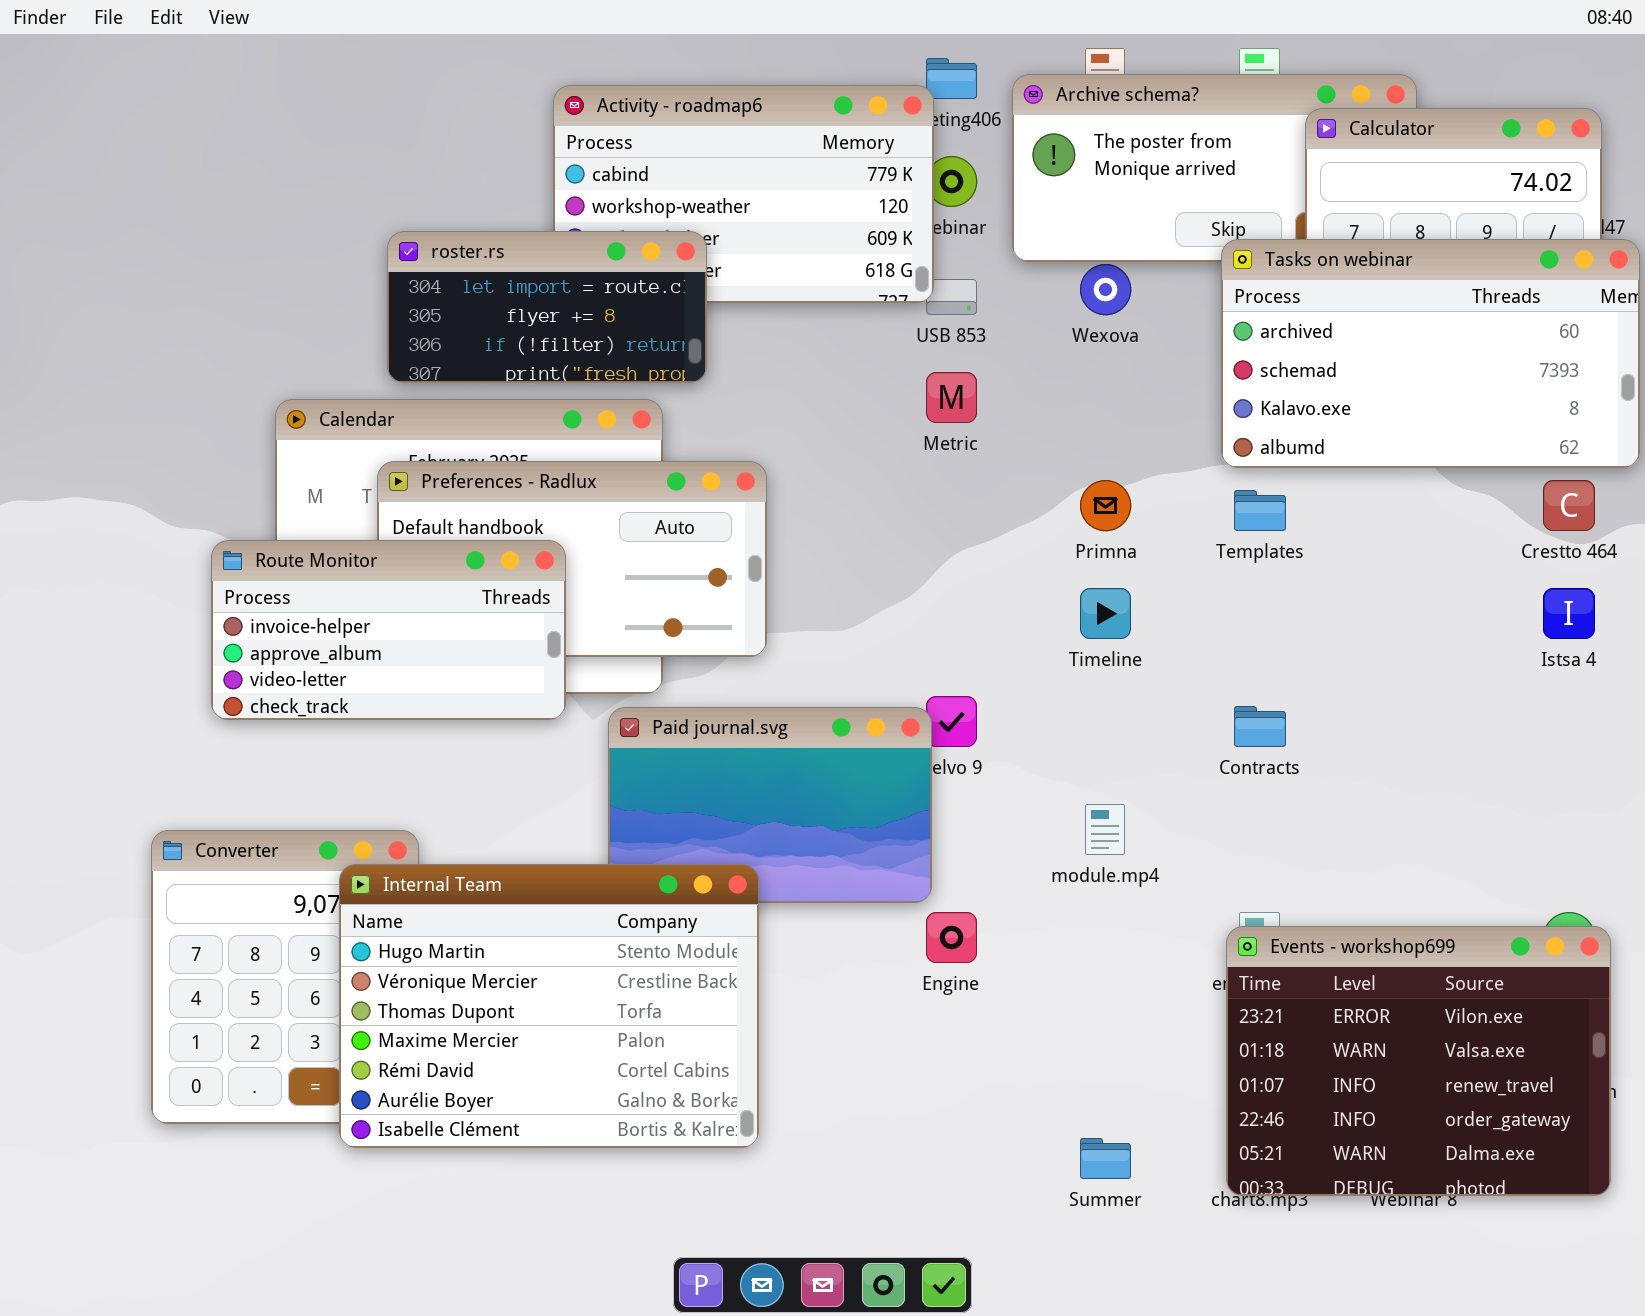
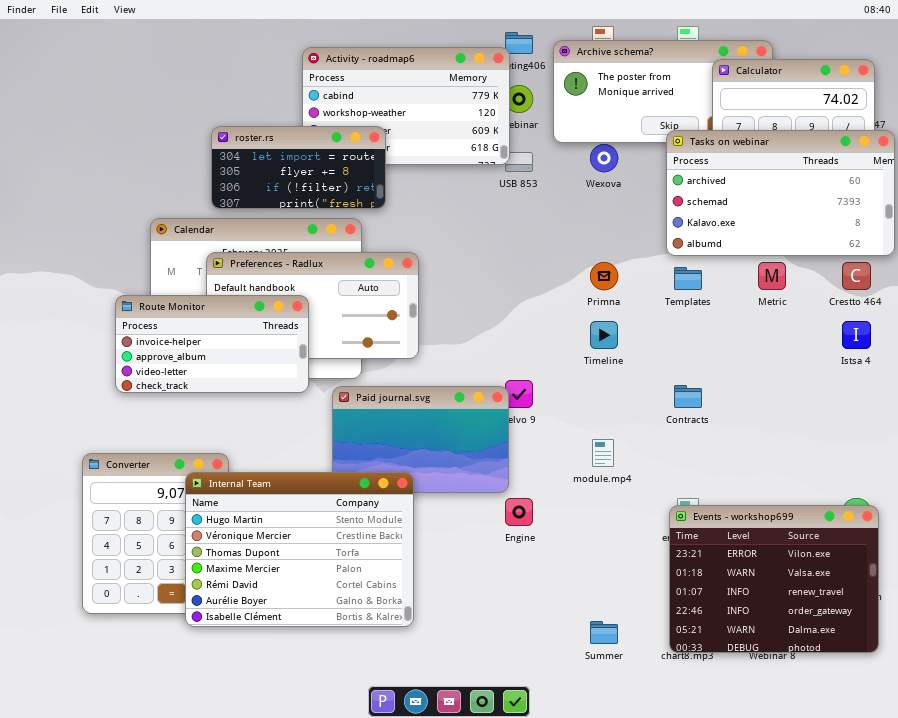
Metric: [926,372,977,423] -> [758,262,786,290], moved

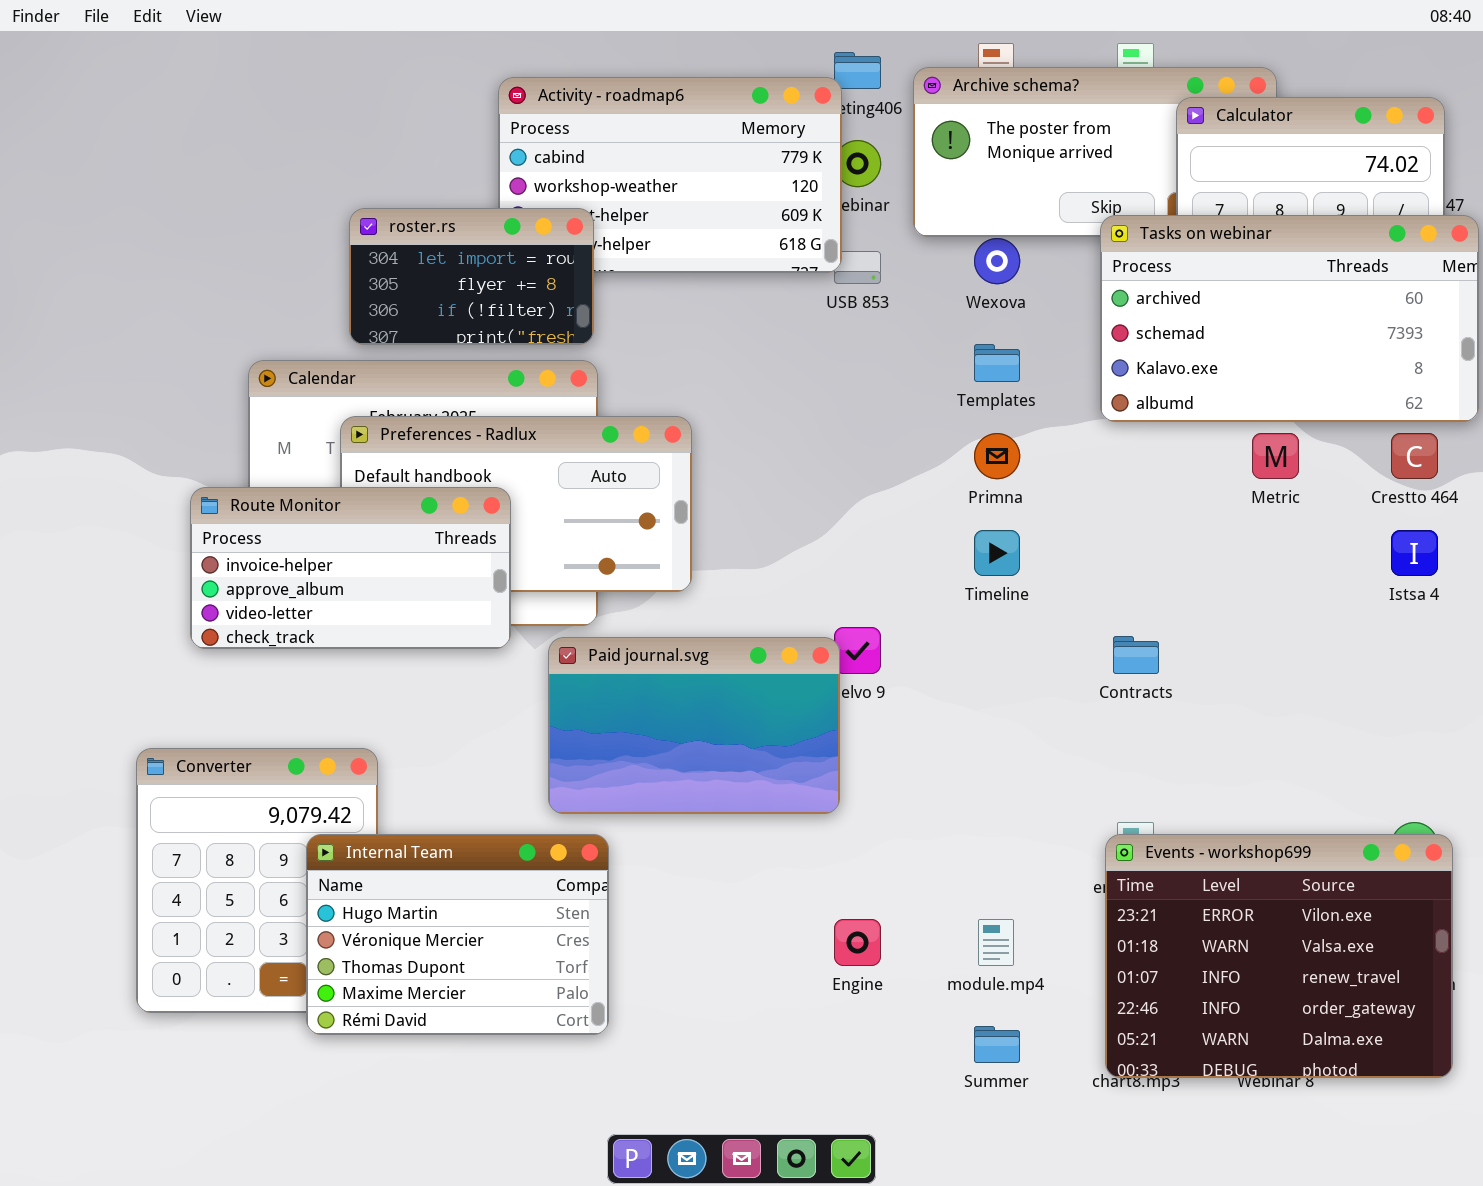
roster.rs: [211,126,386,209] -> [349,208,594,345], resized
Templates: [674,267,702,290] -> [974,344,1020,382], moved
module.mp4: [592,439,614,467] -> [978,919,1014,966], moved
Internal Team: [185,472,414,627] -> [306,834,609,1035], resized
Engine: [505,498,533,526] -> [834,919,881,966], moved

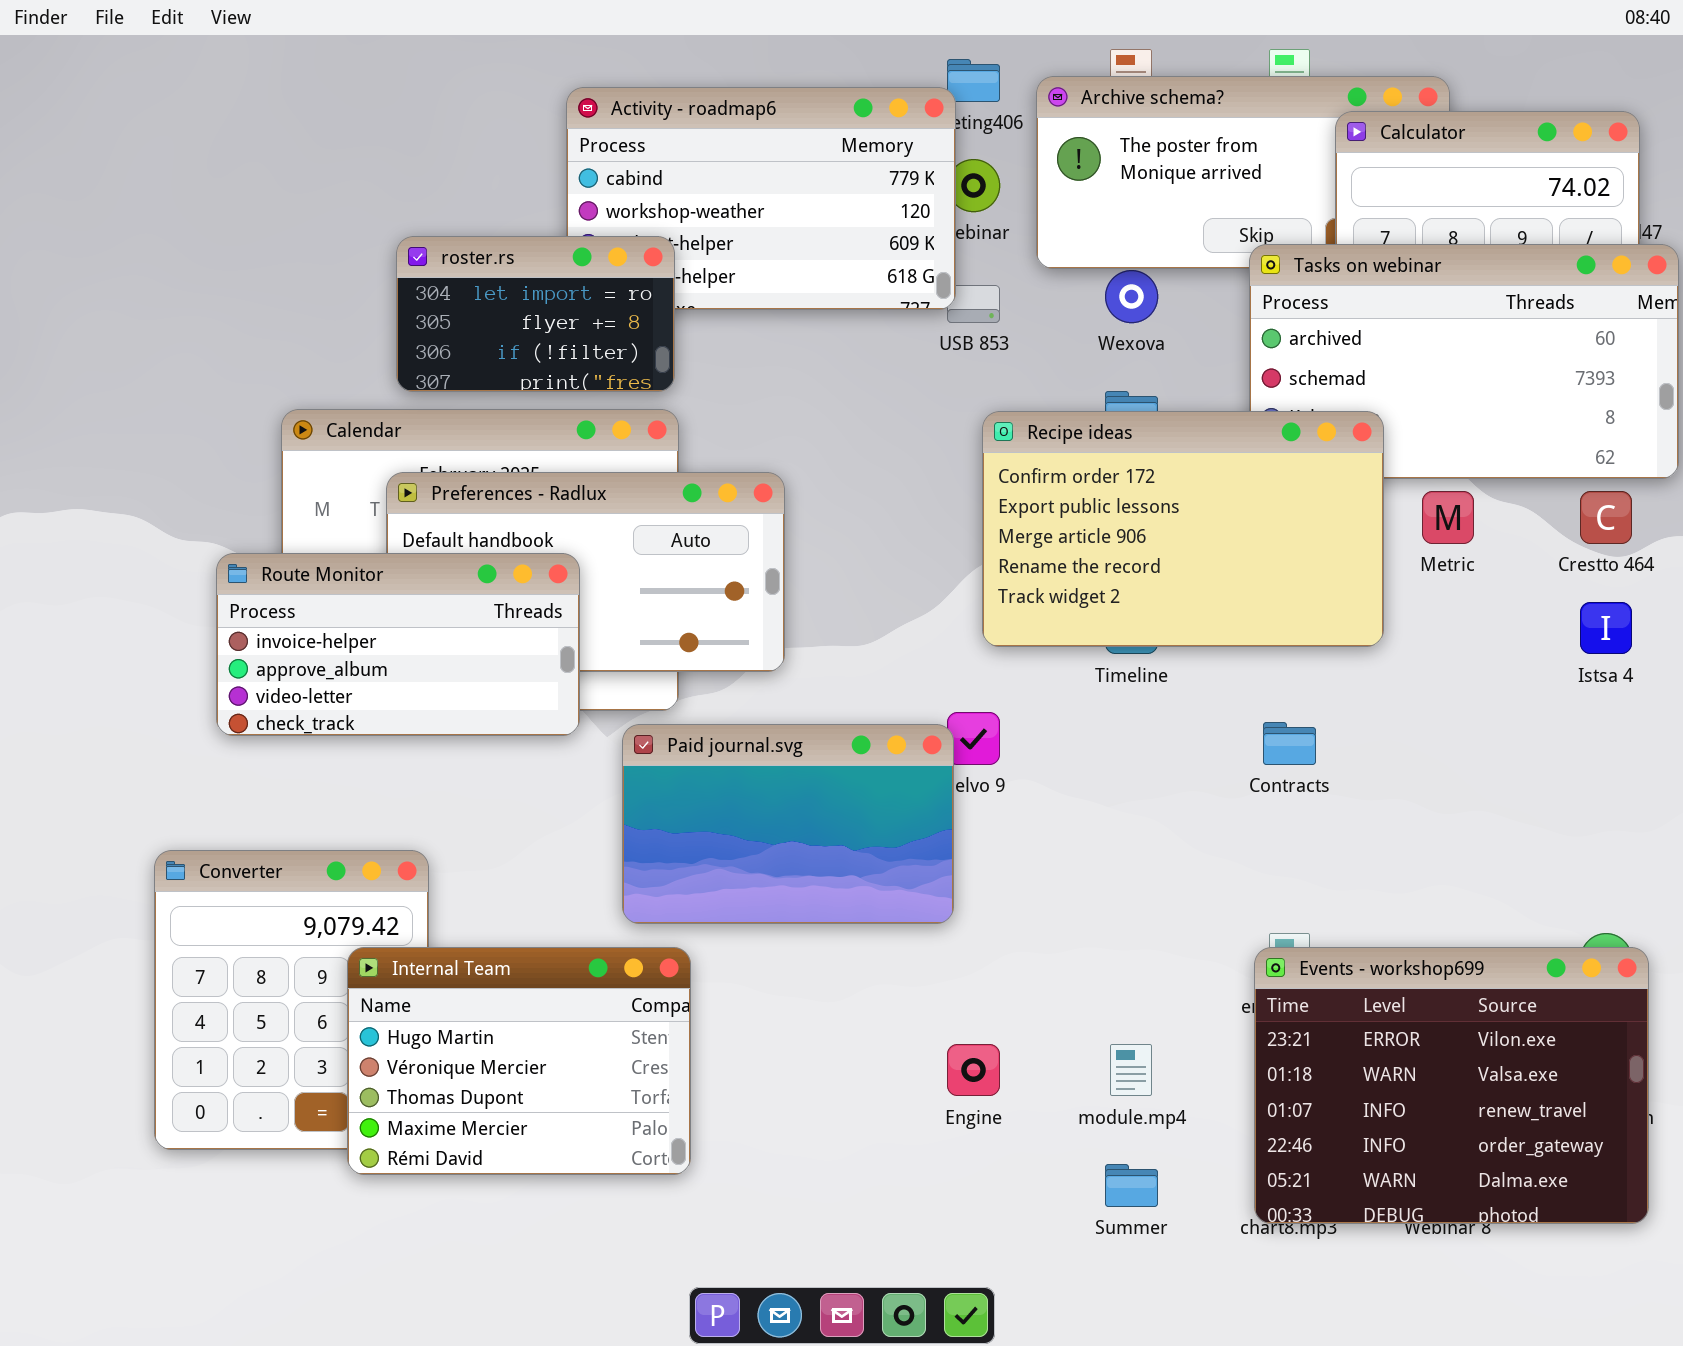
Recipe ideas: none -> [982,411,1384,647], opened

